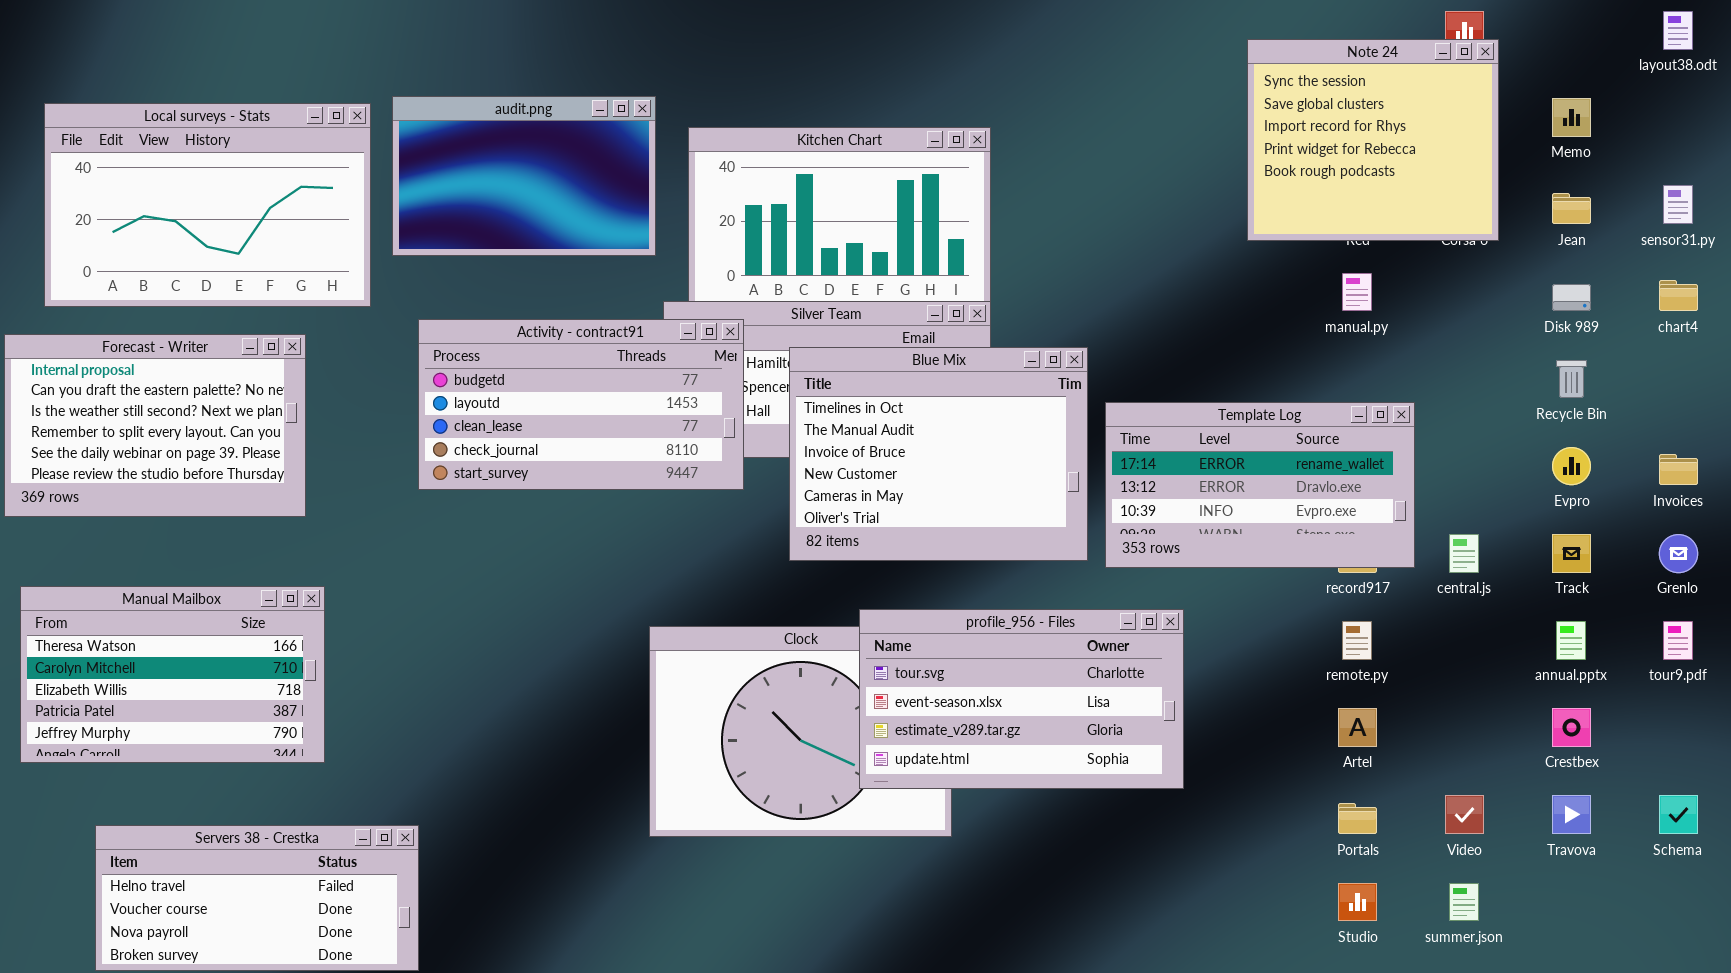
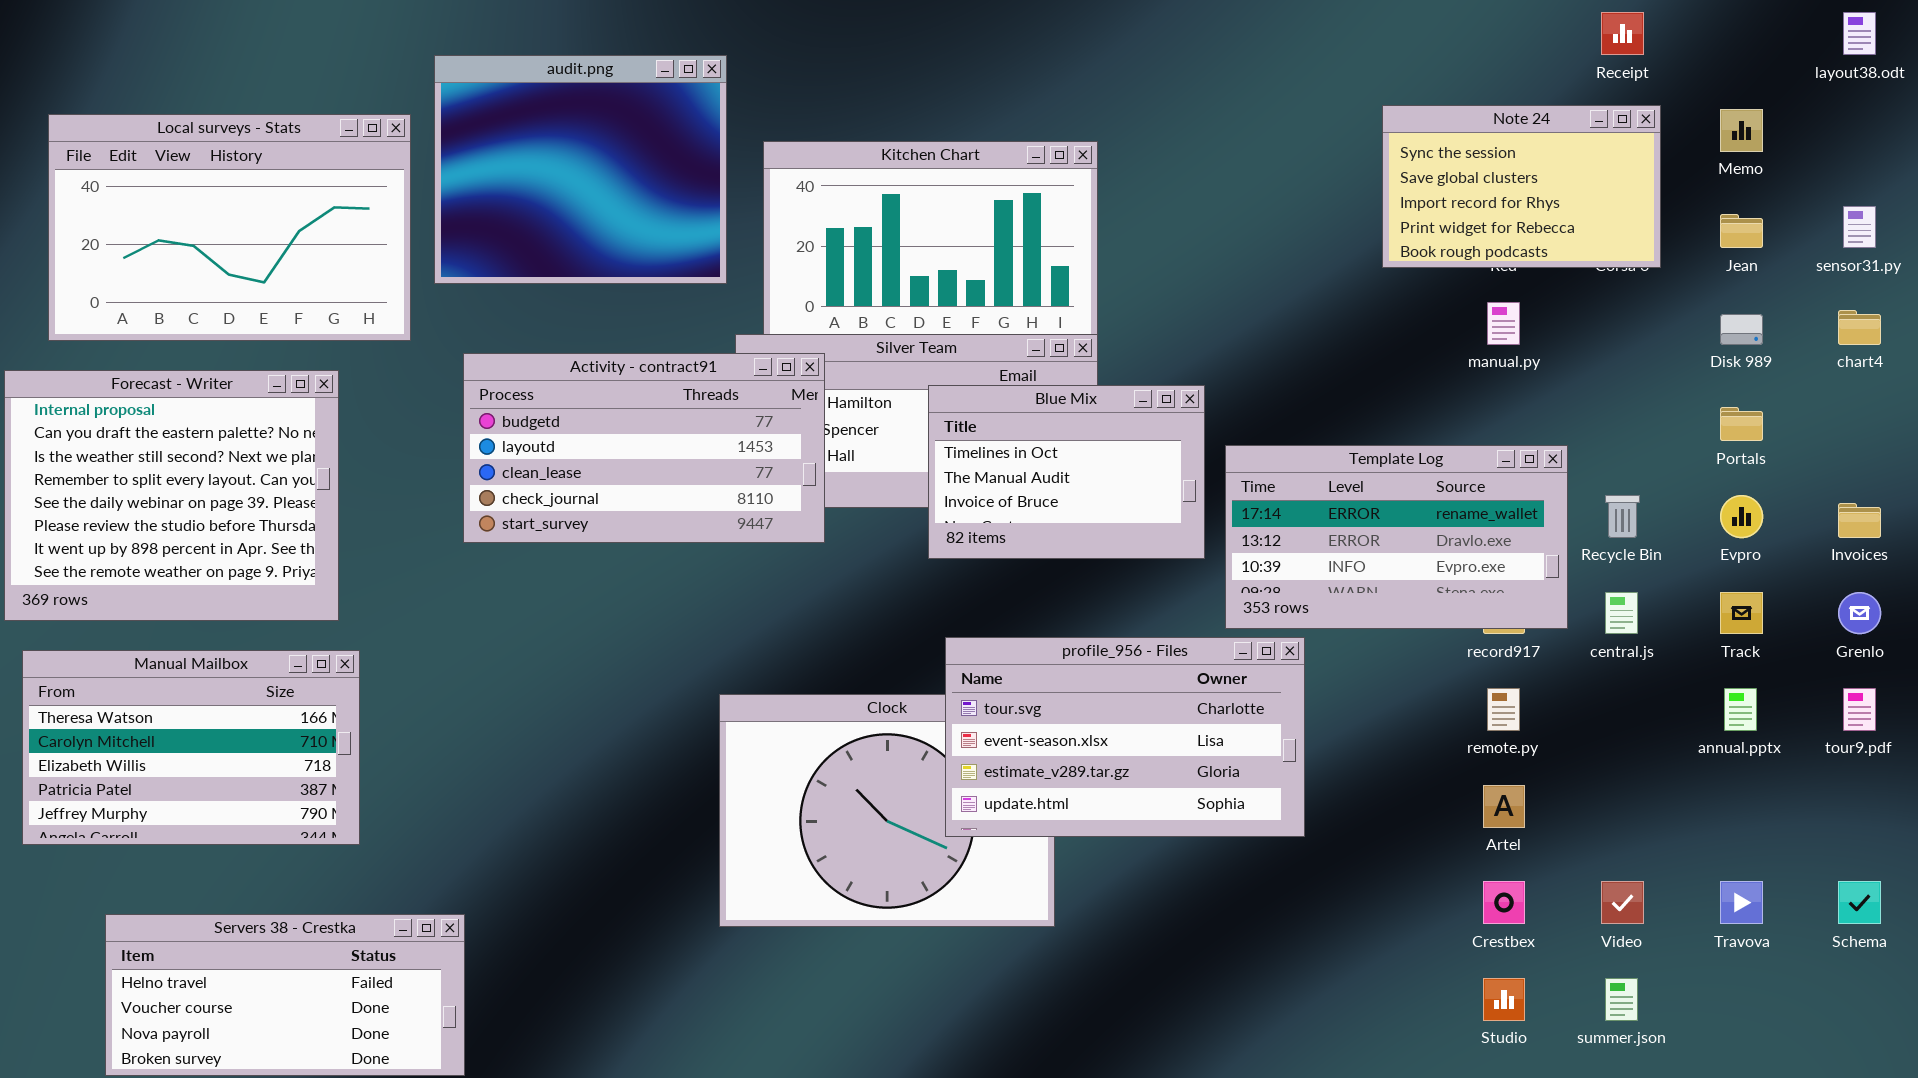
Note 24: [1247,39,1499,241] -> [1382,105,1661,268], resized
audit.png: [392,96,656,256] -> [434,55,727,284], resized
Forecast - Writer: [4,334,306,517] -> [4,370,339,621], resized
Blue Mix: [789,347,1088,561] -> [928,385,1205,559], resized
Recycle Bin: [1556,360,1587,398] -> [1605,495,1640,538], moved
profile_956 - Files: [859,609,1184,789] -> [945,637,1305,837], moved
Crestbex: [1552,708,1591,747] -> [1483,881,1525,924], moved
Portals: [1338,803,1377,834] -> [1720,407,1763,441], moved

